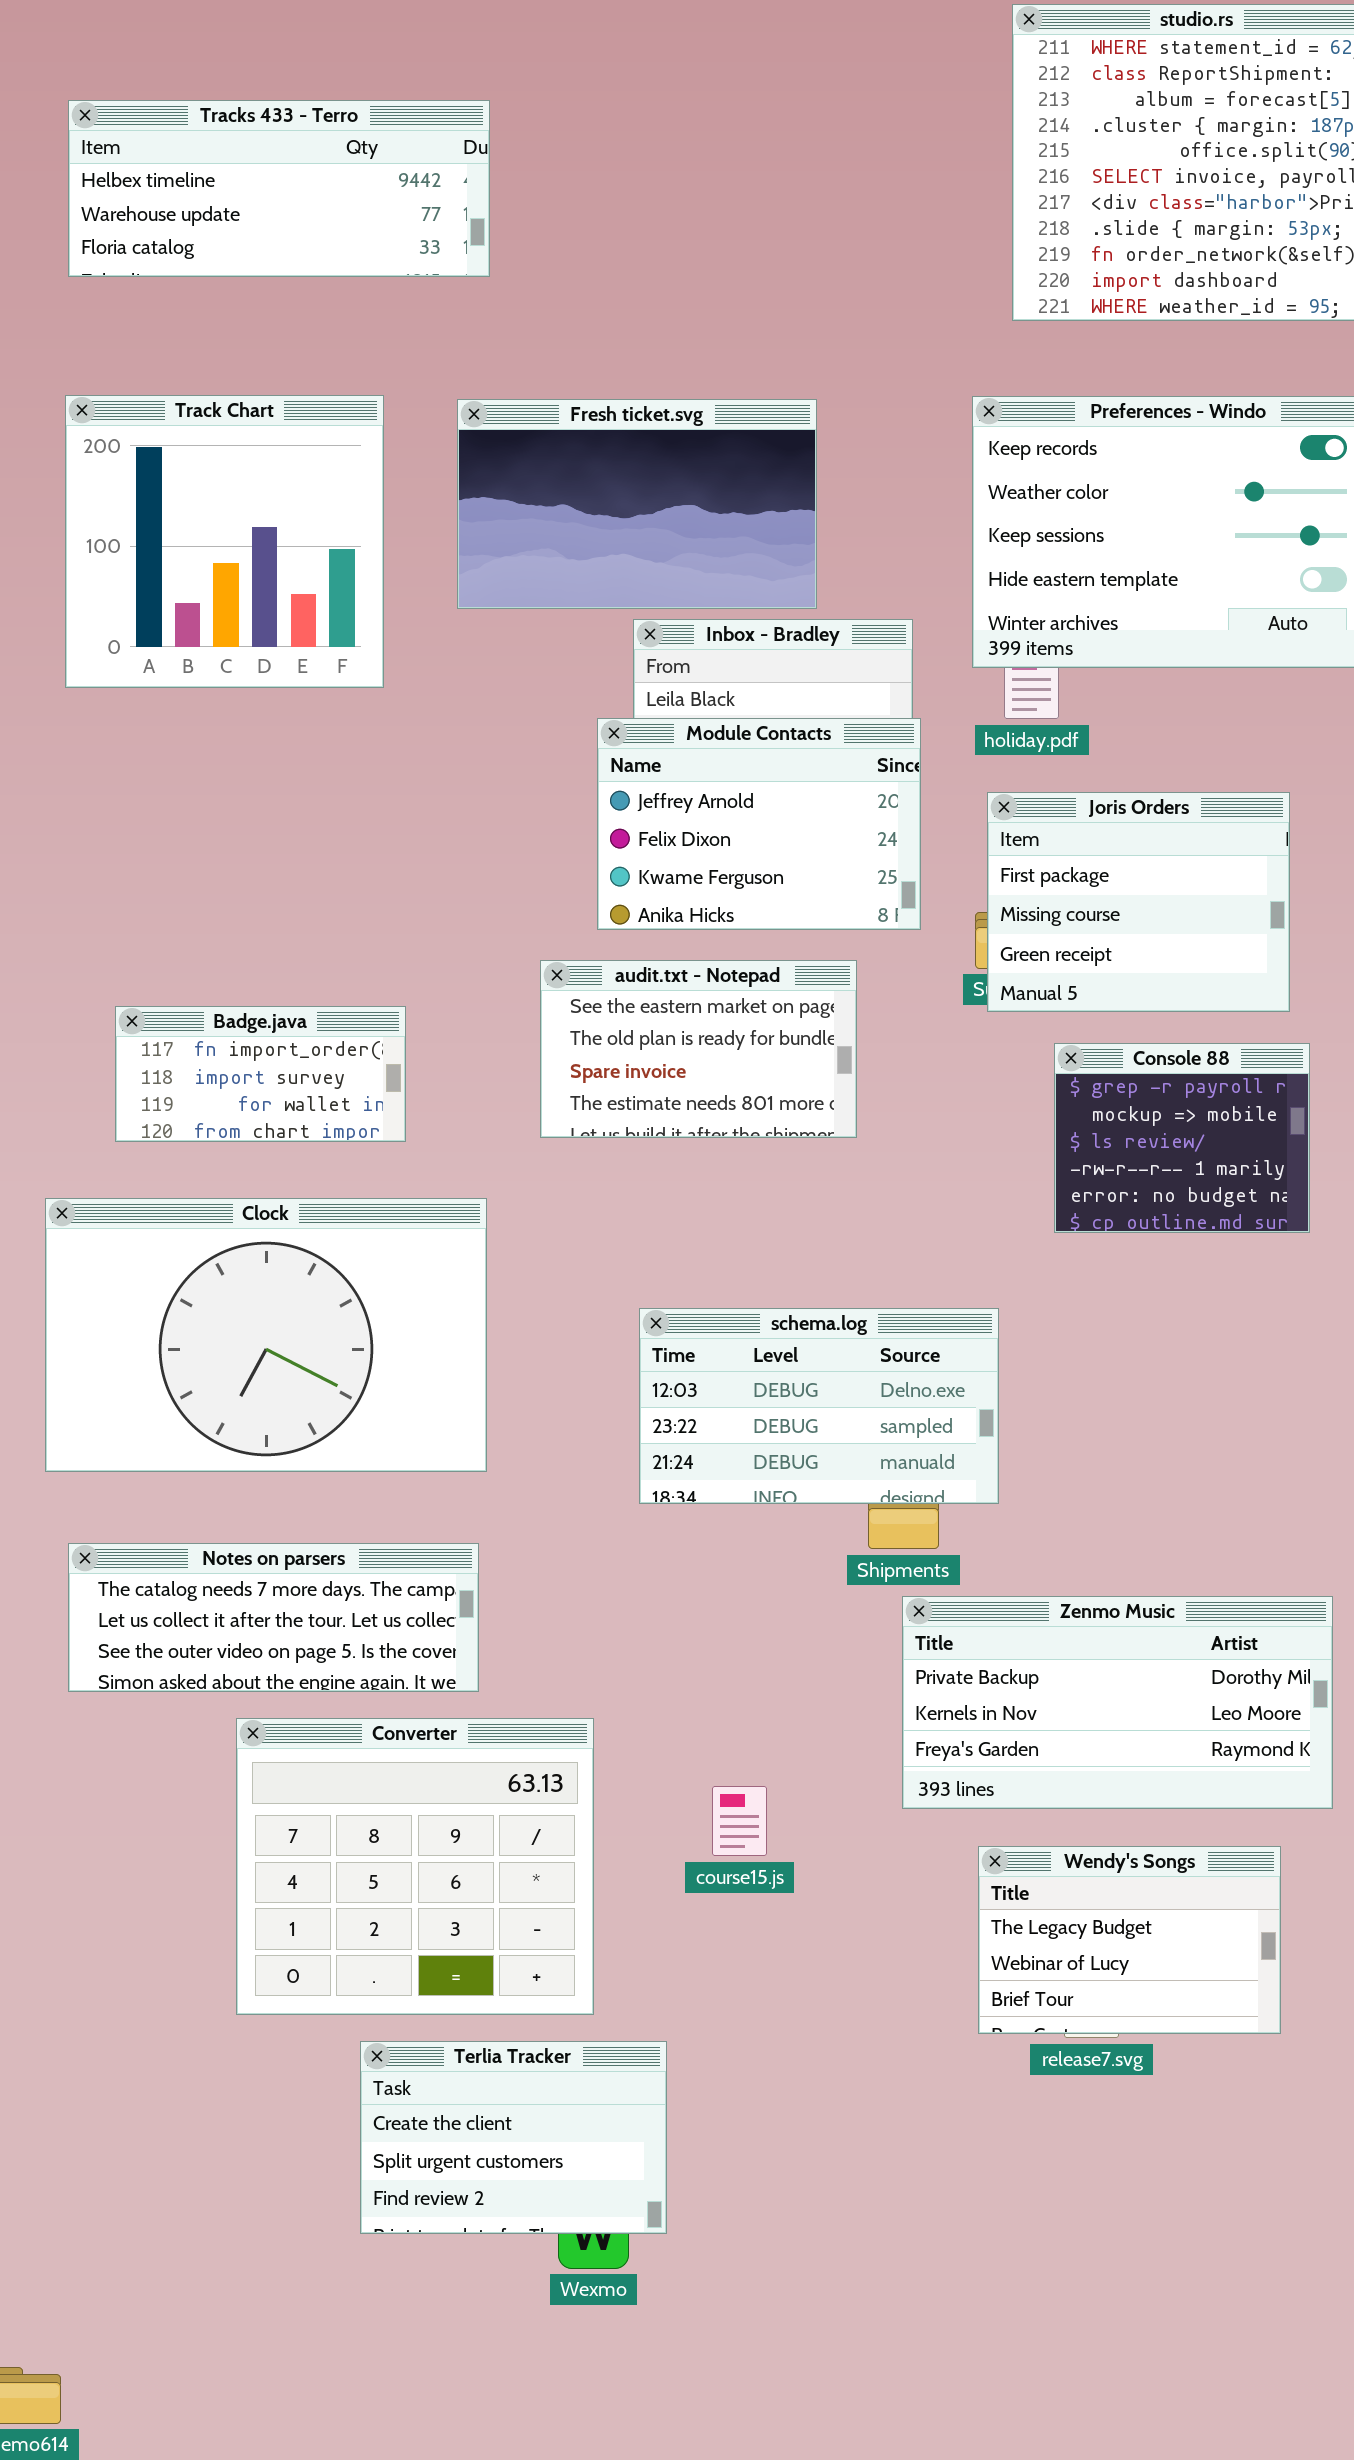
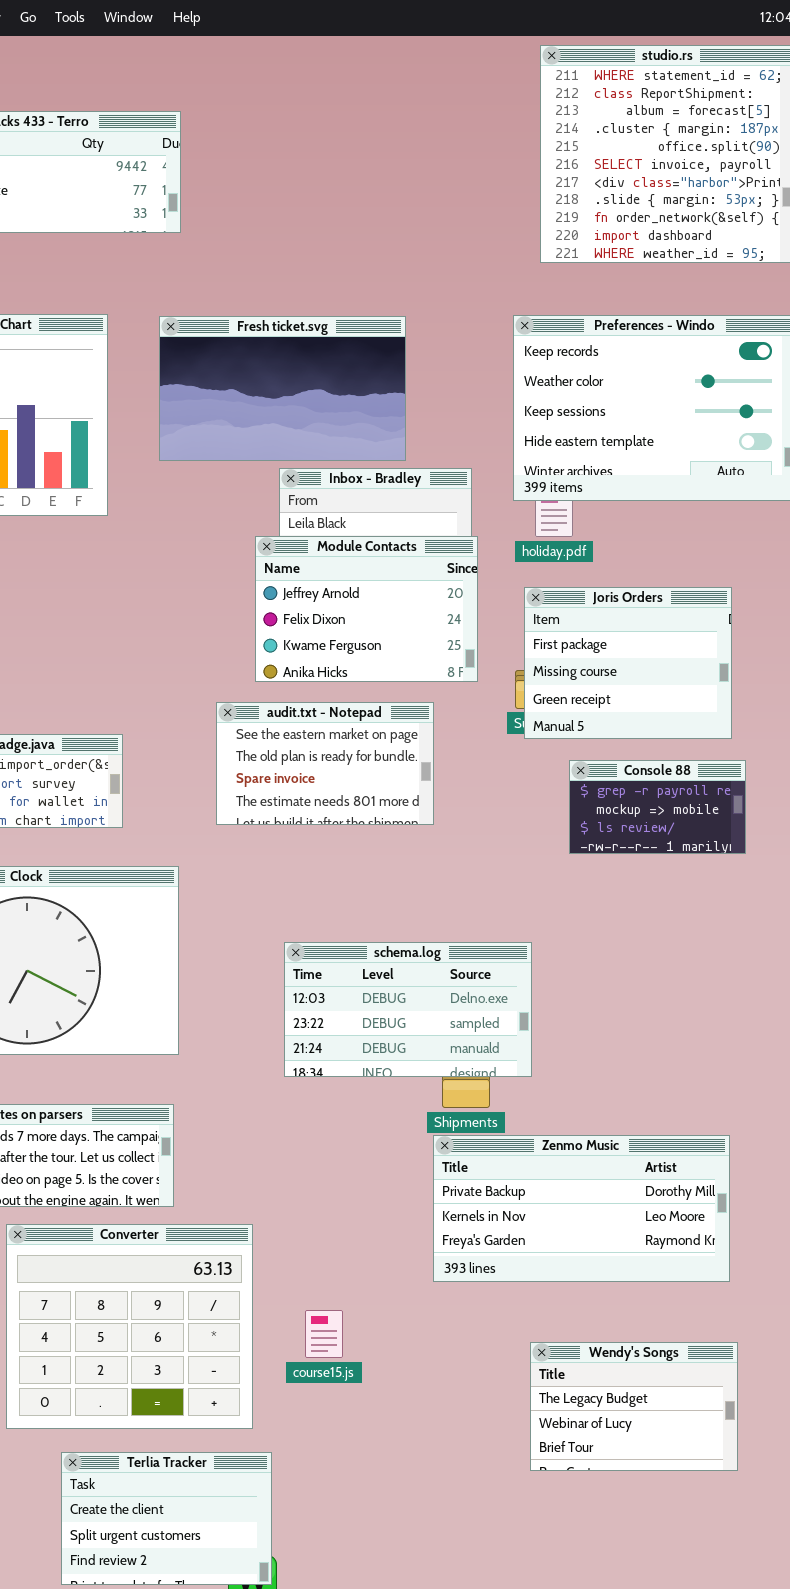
Console 88: [1054,1043,1310,1233] -> [569,760,746,854], resized
Zenmo Music: [902,1596,1333,1809] -> [433,1135,730,1282], moved
course15.js: [712,1786,767,1856] -> [305,1310,343,1358], moved
Wendy's Songs: [978,1846,1281,2034] -> [530,1342,738,1471], moved
Terlia Tracker: [360,2041,667,2234] -> [61,1452,272,1585], moved

